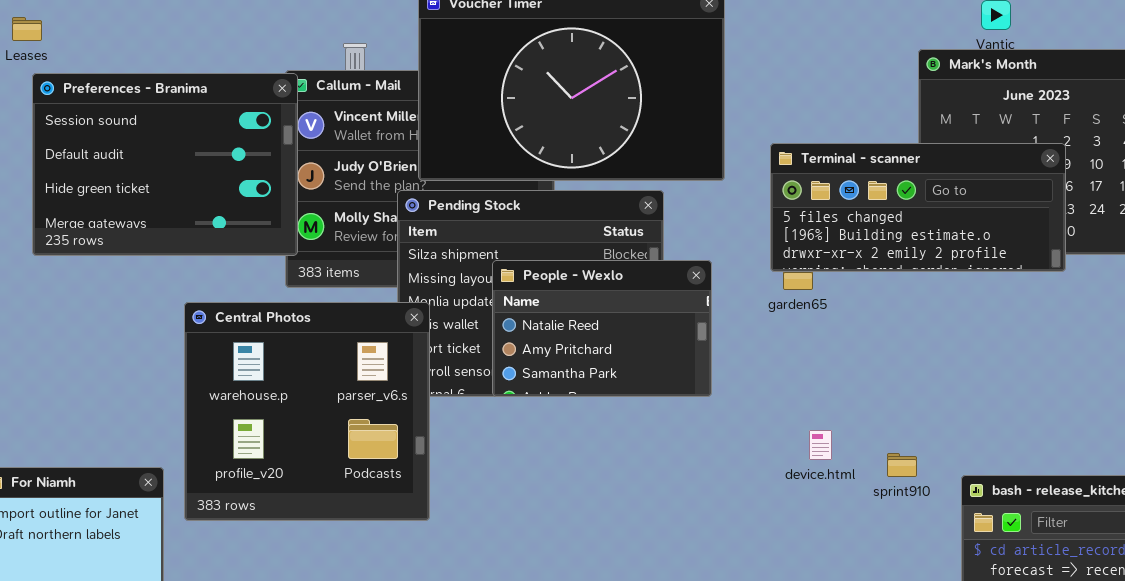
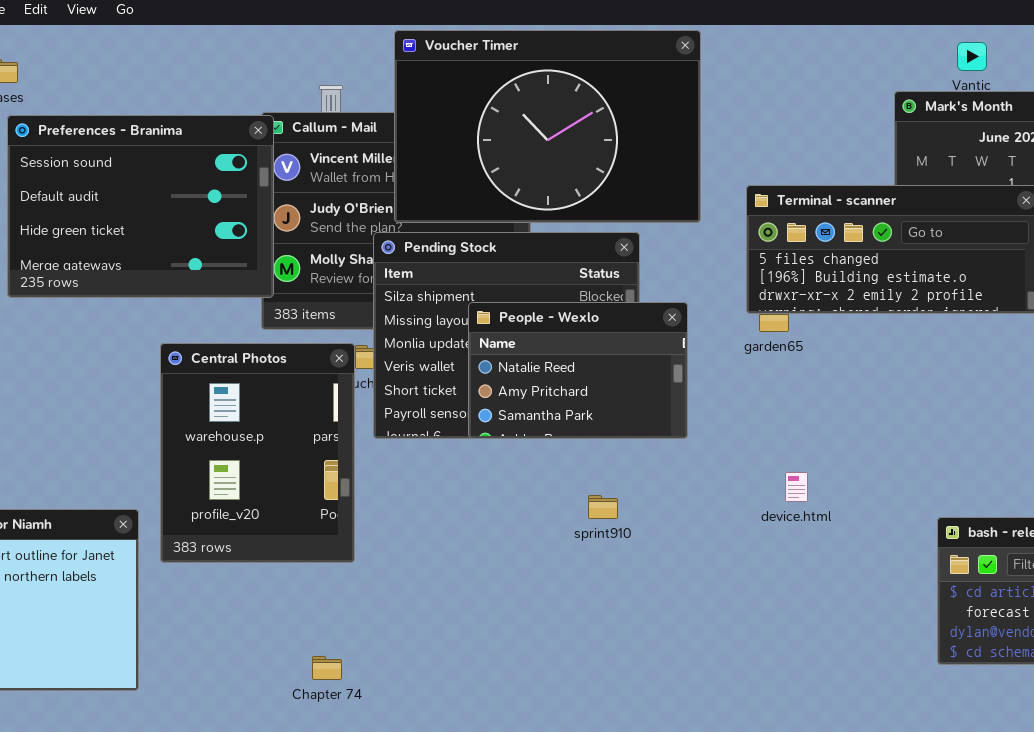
Central Photos: [184,302,430,521] -> [160,343,355,563], resized
sprint910: [887,453,917,477] -> [588,495,618,519], moved

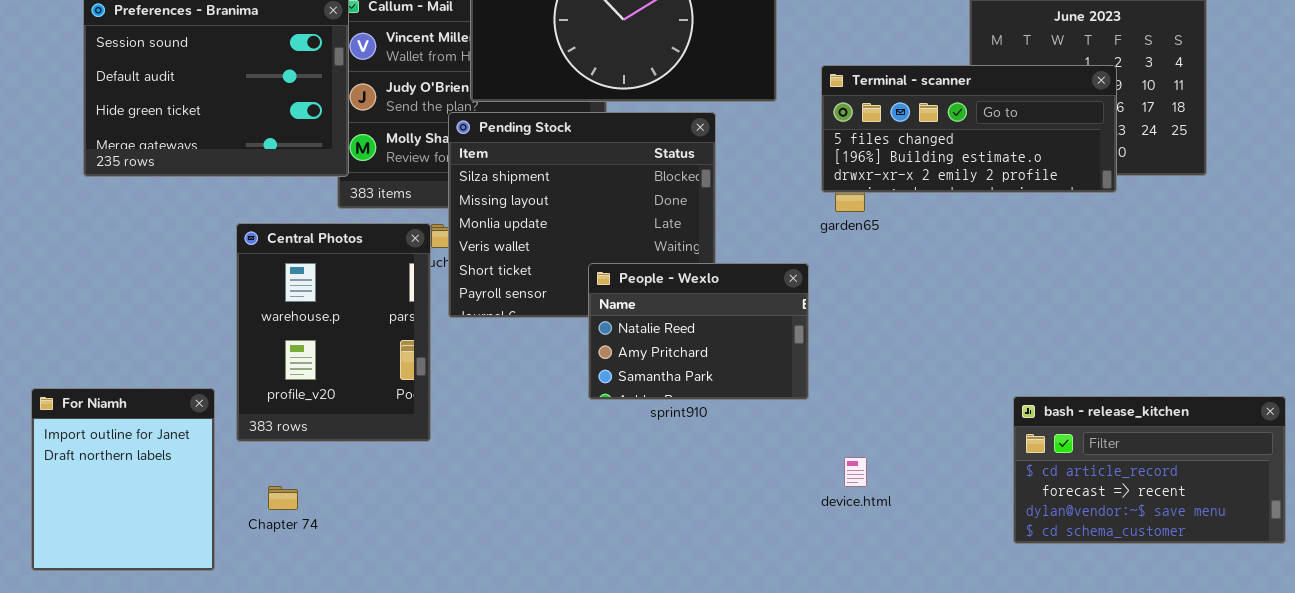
People - Wexlo: [468,302,688,439] -> [588,263,809,400], moved
device.html: [785,472,808,502] -> [844,457,867,487], moved
Chapter 74: [312,656,342,680] -> [268,486,298,510], moved

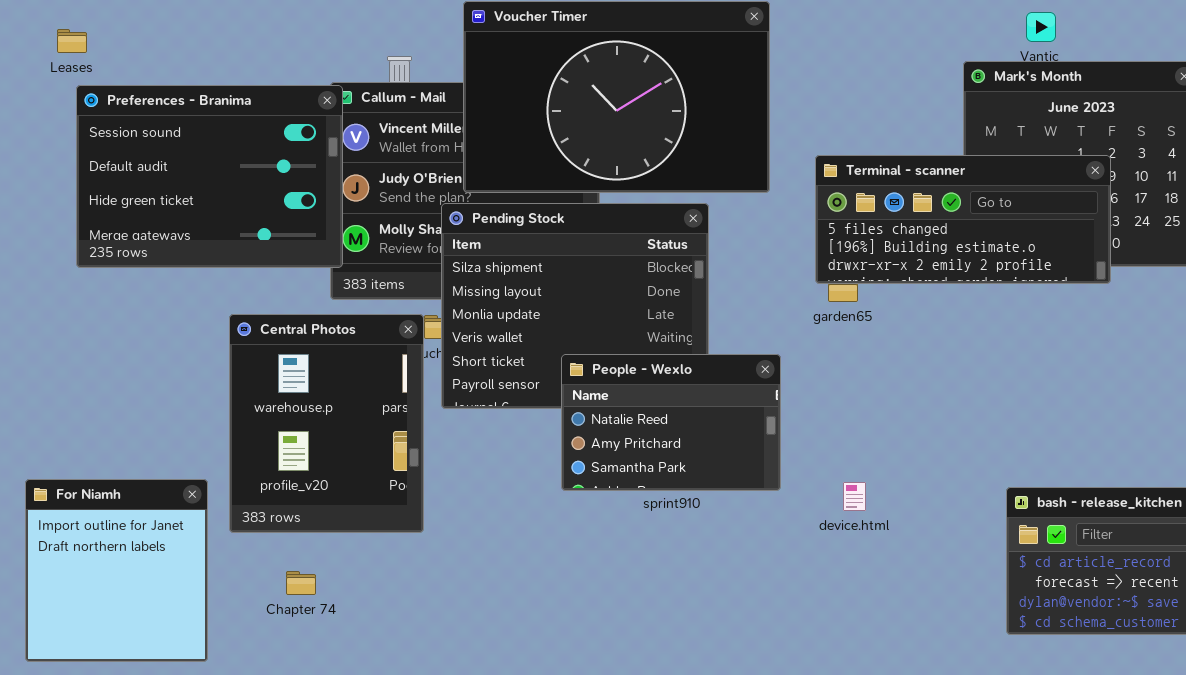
People - Wexlo: [588,263,809,400] -> [561,354,781,491], moved
device.html: [844,457,867,487] -> [843,482,866,511], moved
Chapter 74: [268,486,298,510] -> [286,571,316,595], moved

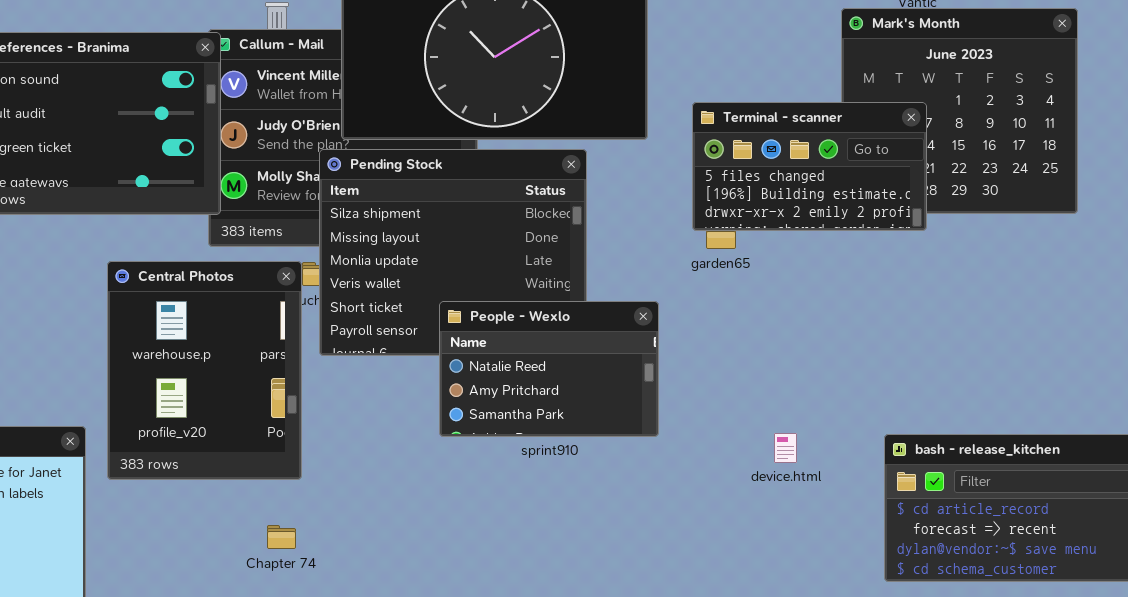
Terminal - scanner: [815,155,1111,284] -> [692,102,927,231], resized
device.html: [843,482,866,511] -> [774,433,797,463], moved
Chapter 74: [286,571,316,595] -> [267,525,296,549], moved

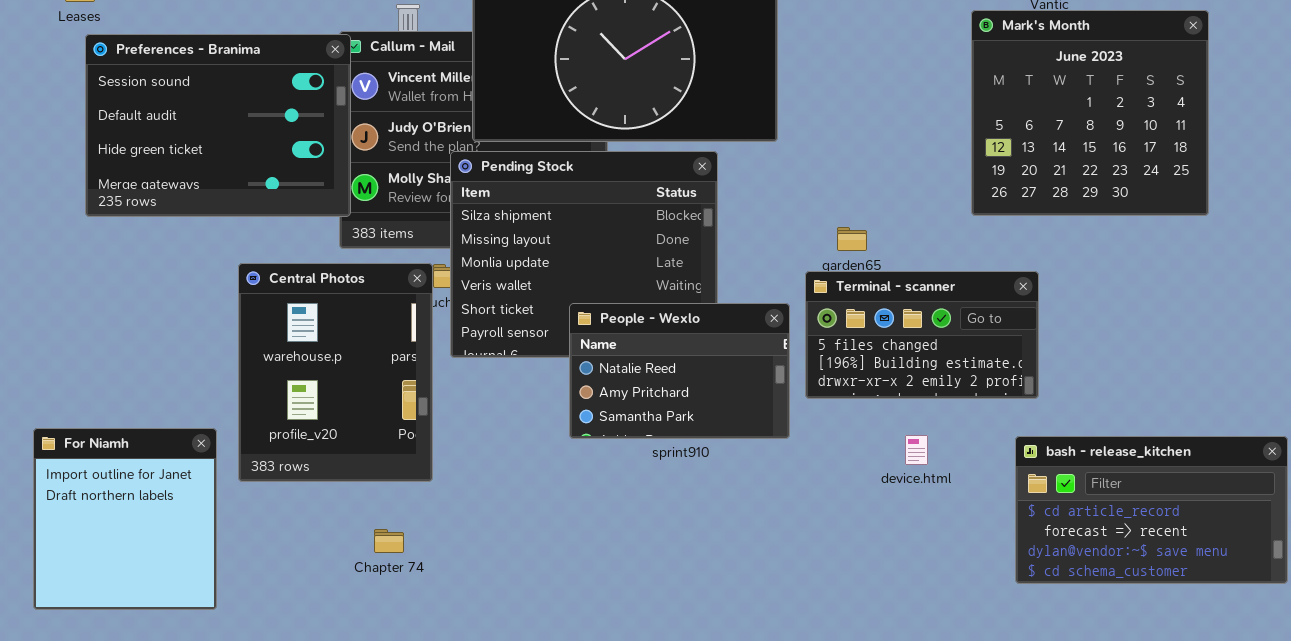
Terminal - scanner: [692,102,927,231] -> [805,271,1039,399], moved
Chapter 74: [267,525,296,549] -> [374,529,404,553], moved

